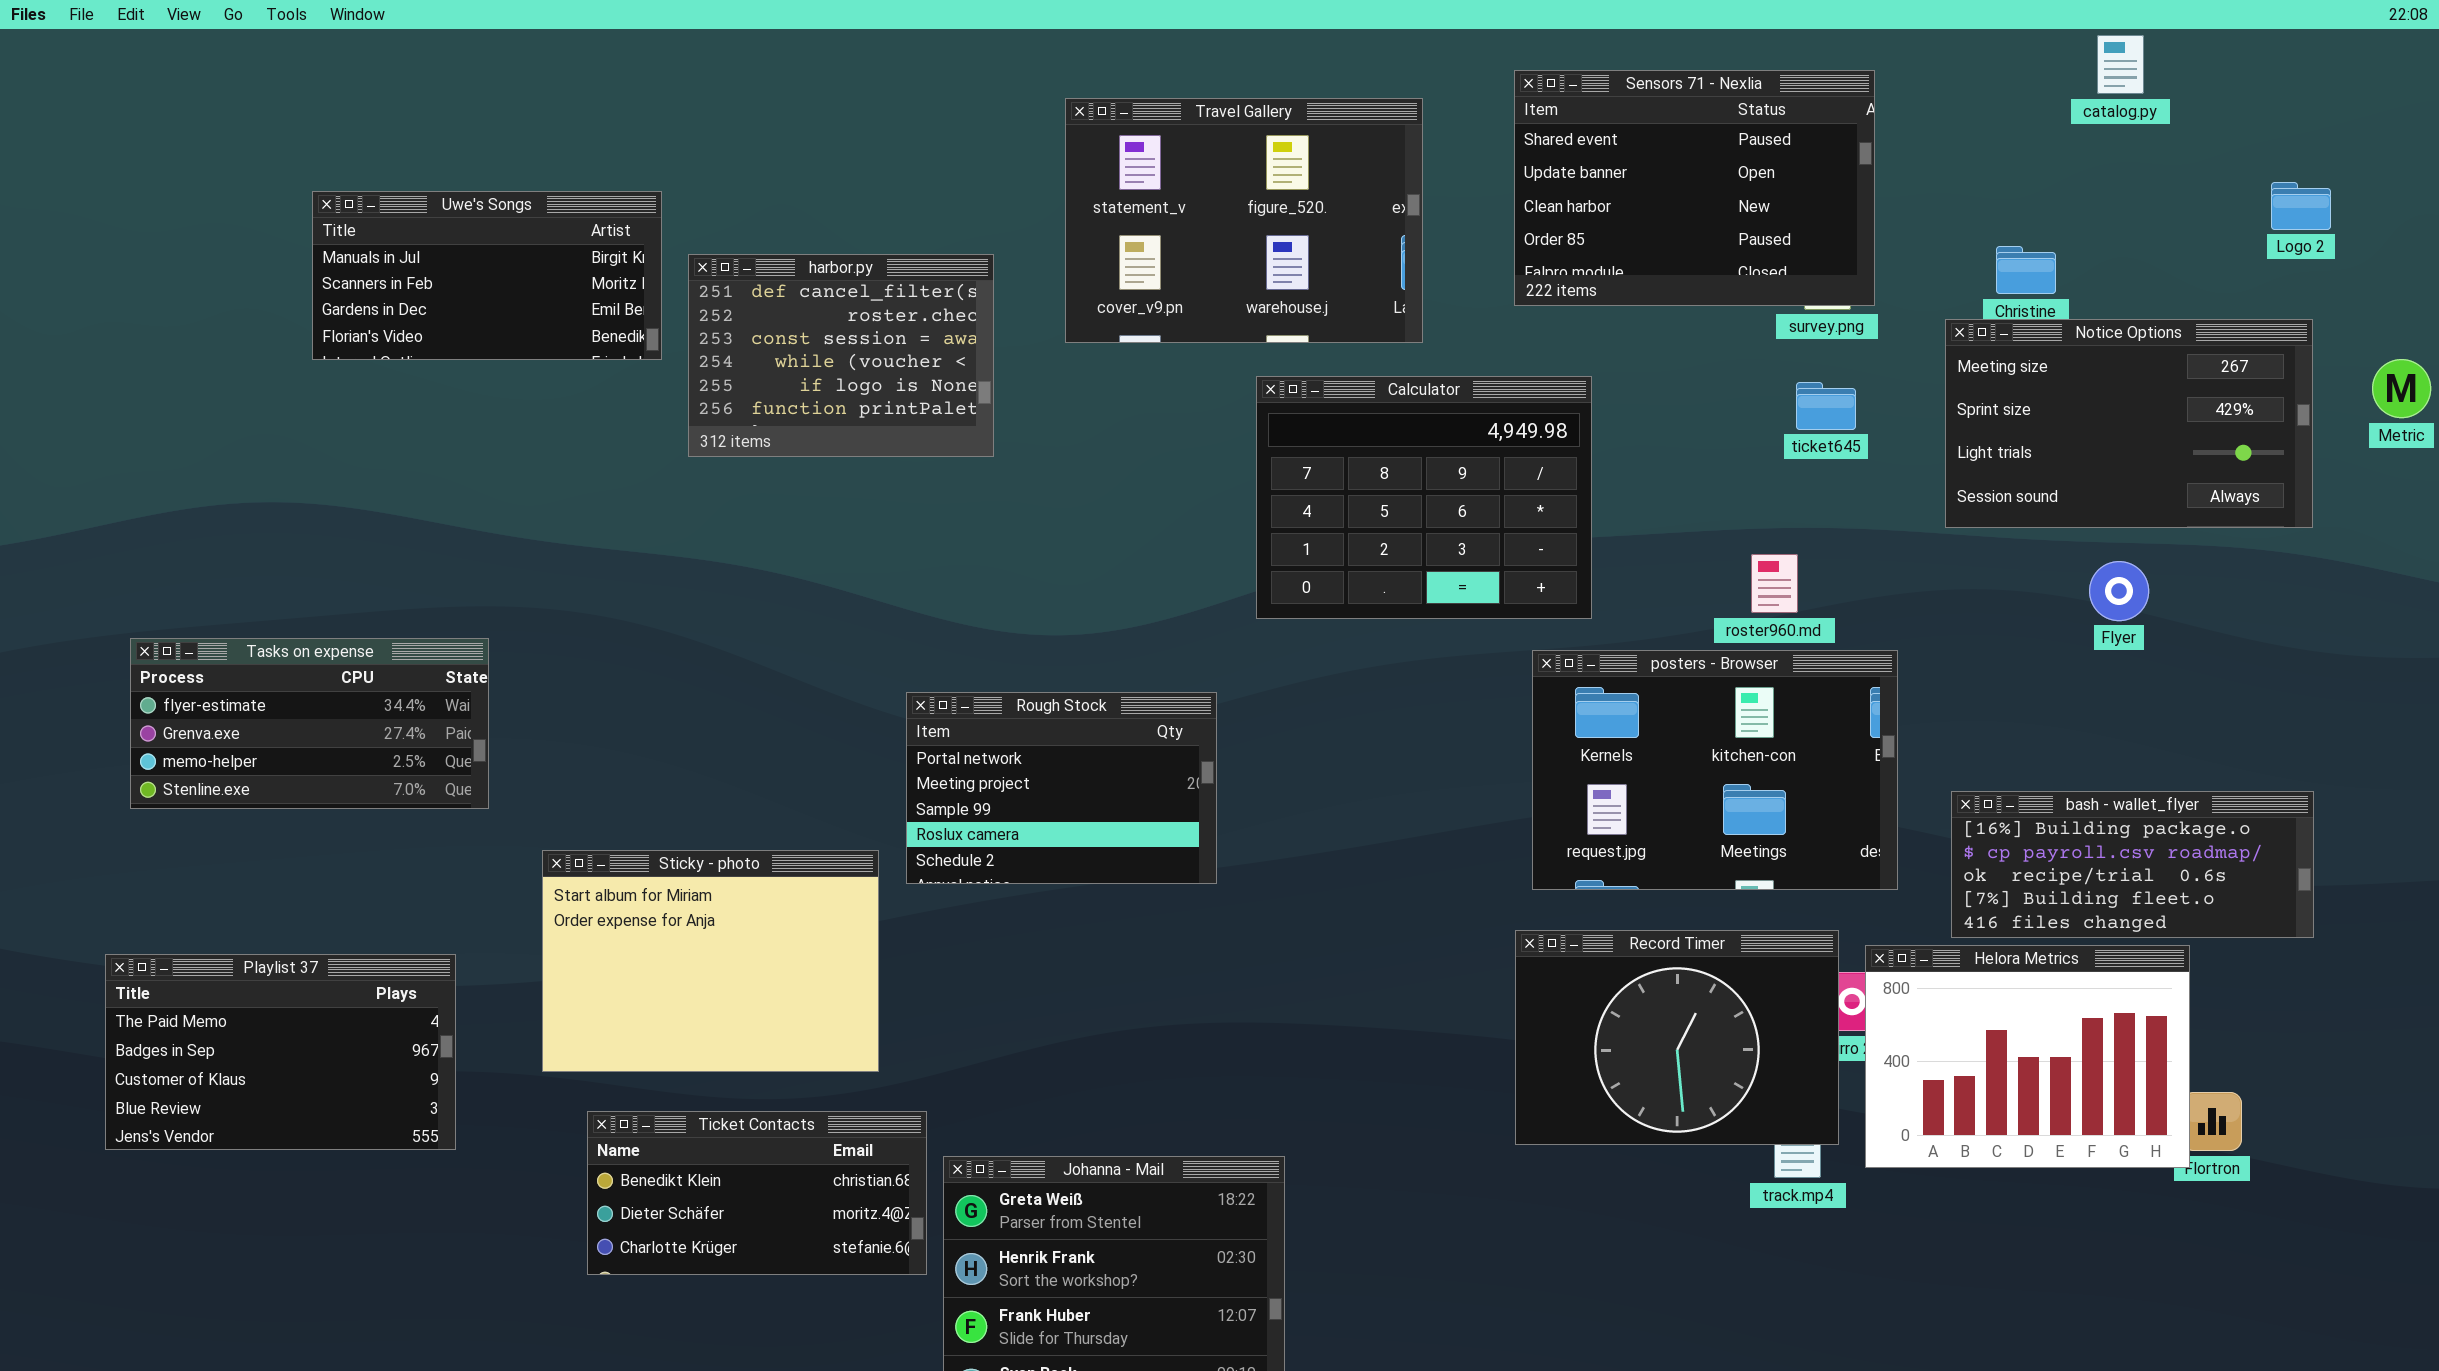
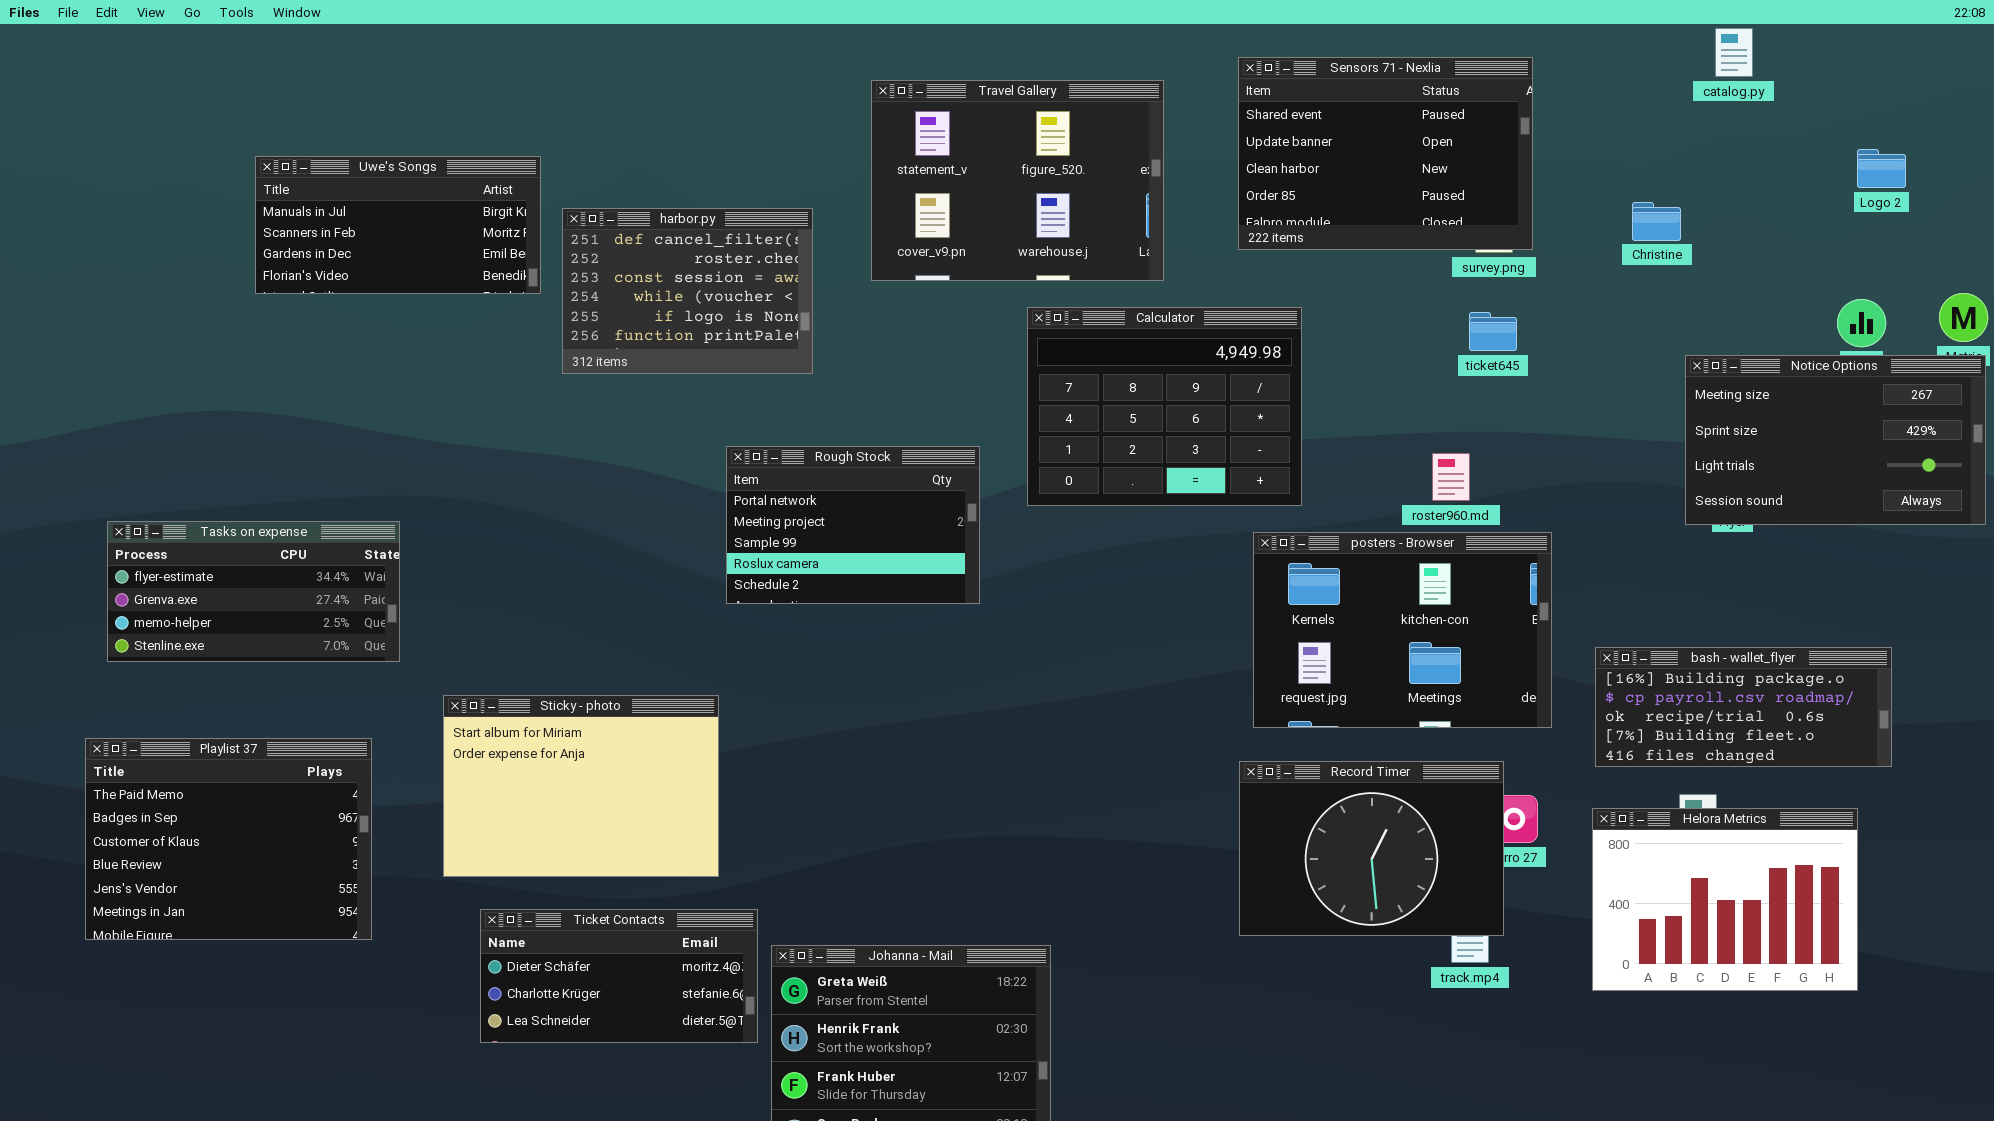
Notice Options: [1945,319,2313,528] -> [1685,355,1986,525], moved
Rough Stock: [906,692,1217,884] -> [726,446,980,604], moved
Helora Metrics: [1865,945,2190,1168] -> [1592,808,1858,991], moved
Playlist 37: [105,954,456,1150] -> [85,738,372,940], resized
Ticket Contacts: [587,1111,927,1275] -> [480,909,758,1043], scrolled down 1 row

